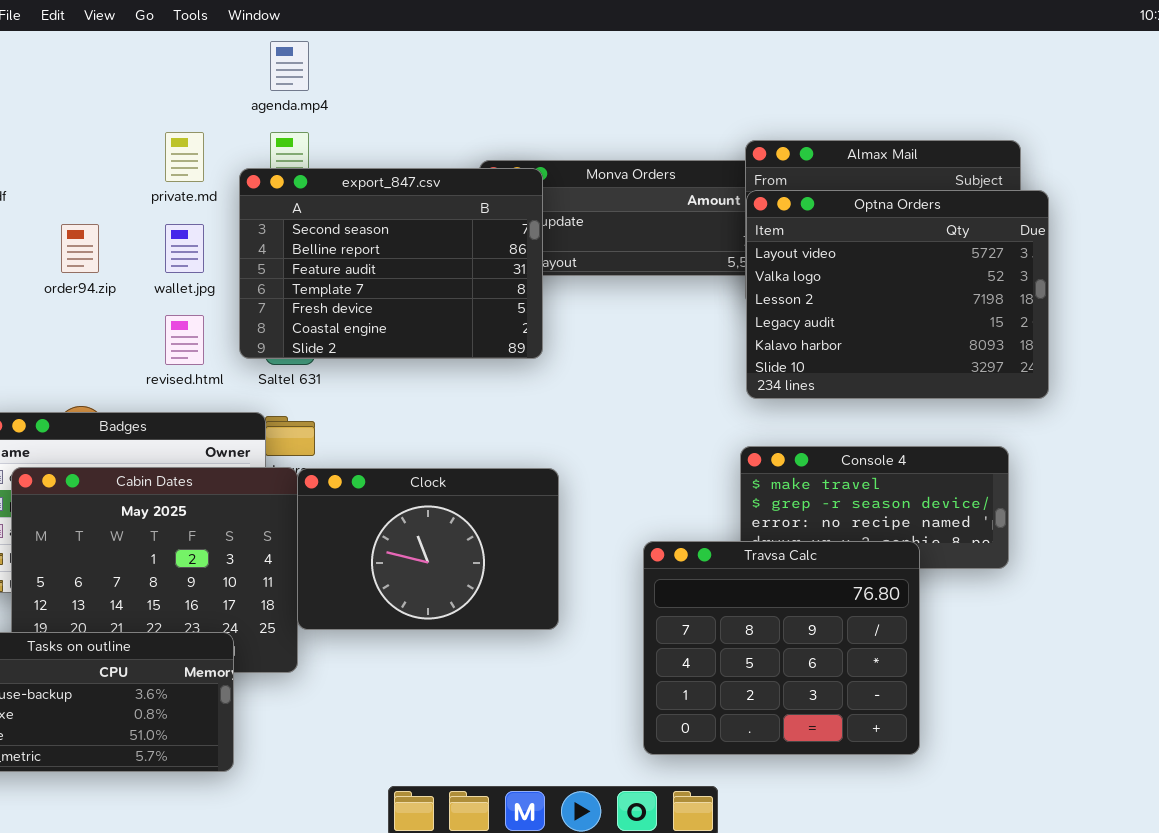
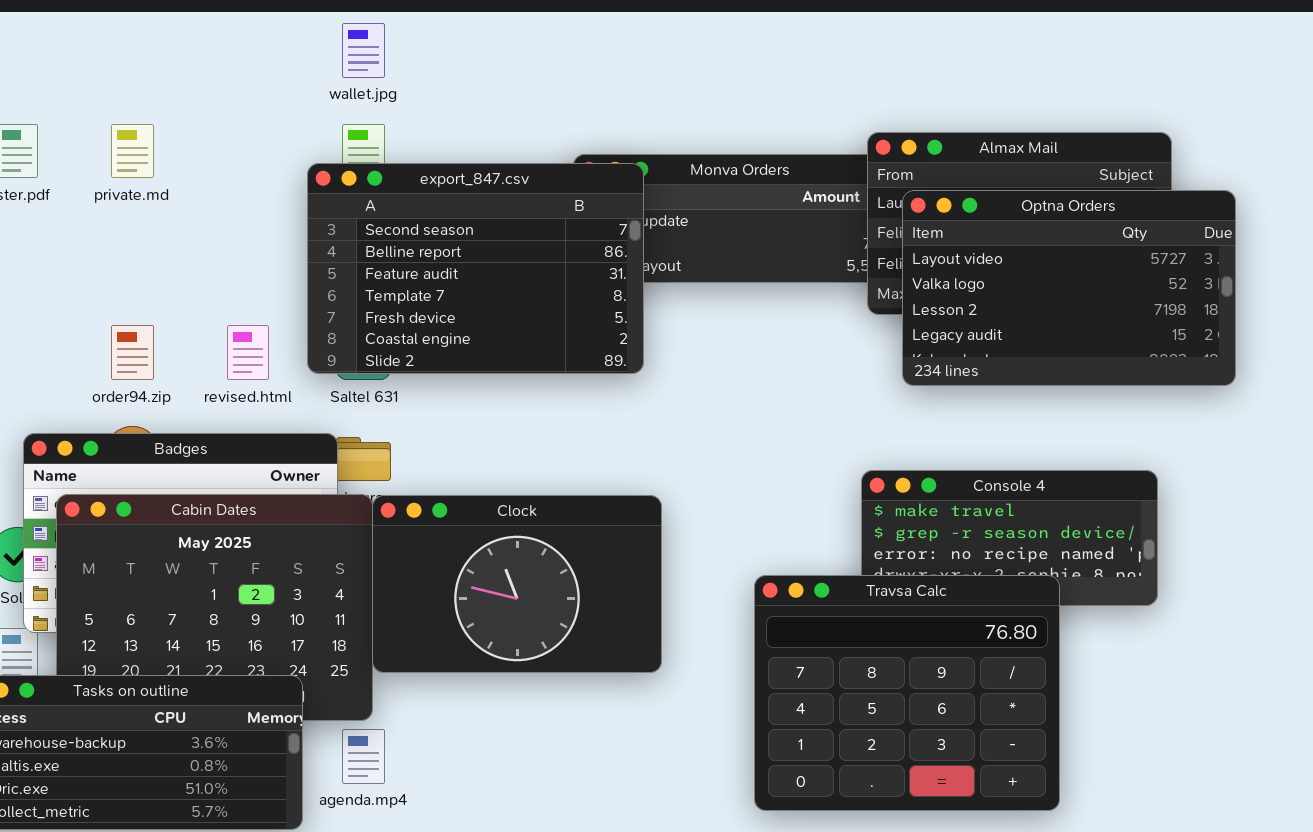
agenda.mp4: [270,41,309,91] -> [342,729,385,784], moved
private.md: [165,132,204,182] -> [111,124,154,178], moved
Optna Orders: [746,190,1049,399] -> [902,190,1236,386], moved, resized
order94.zip: [61,224,99,273] -> [111,325,154,380], moved
wallet.jpg: [165,224,204,273] -> [342,23,385,78], moved

